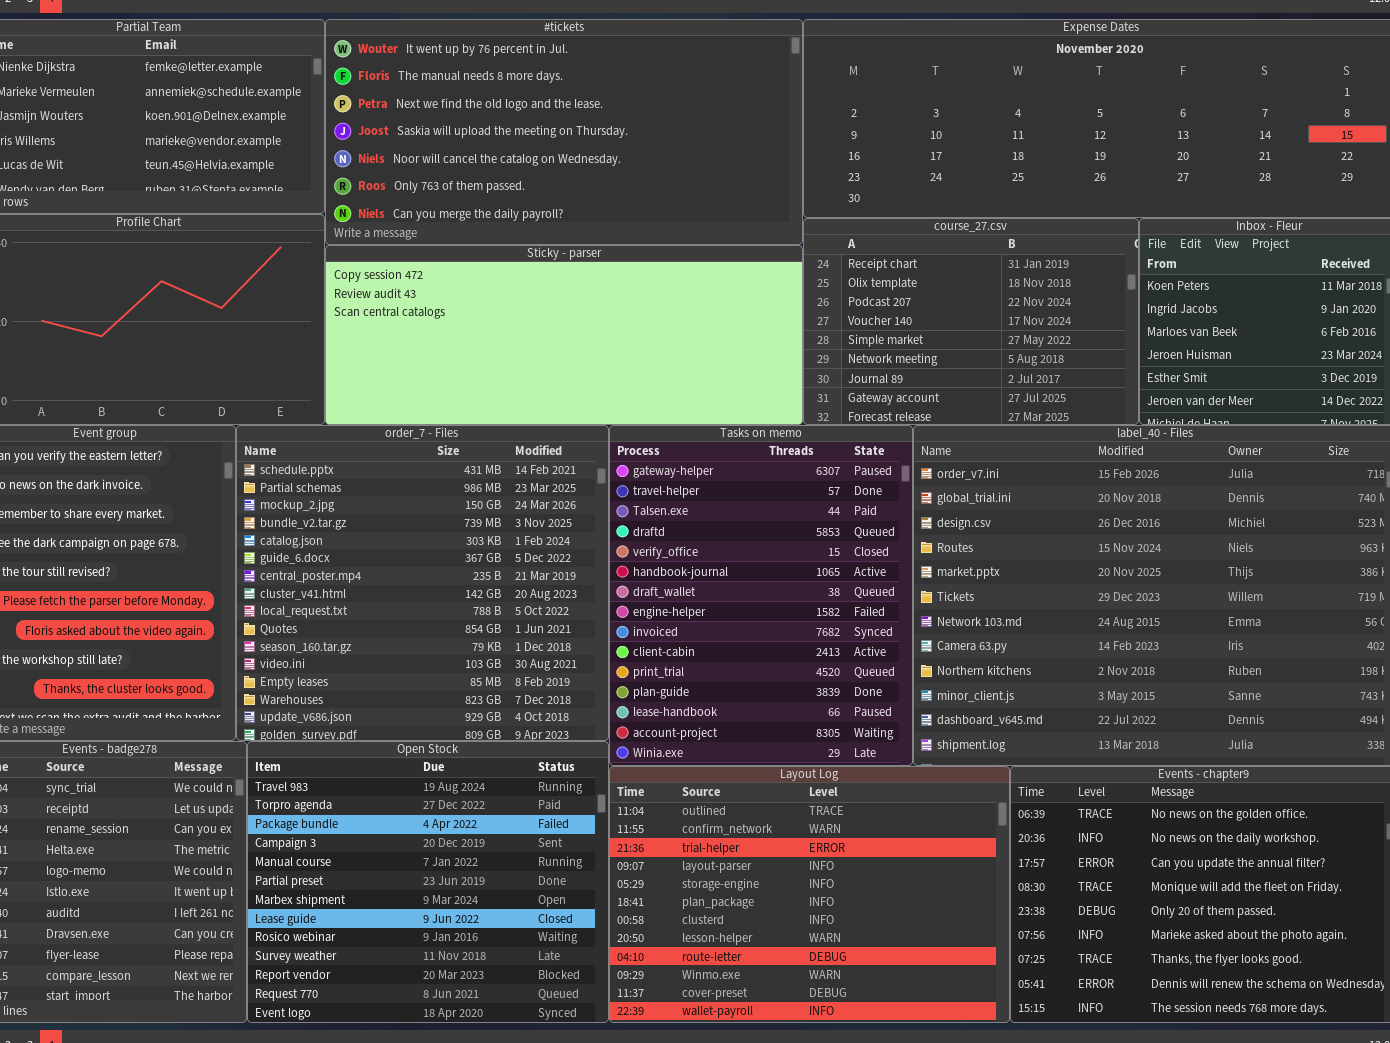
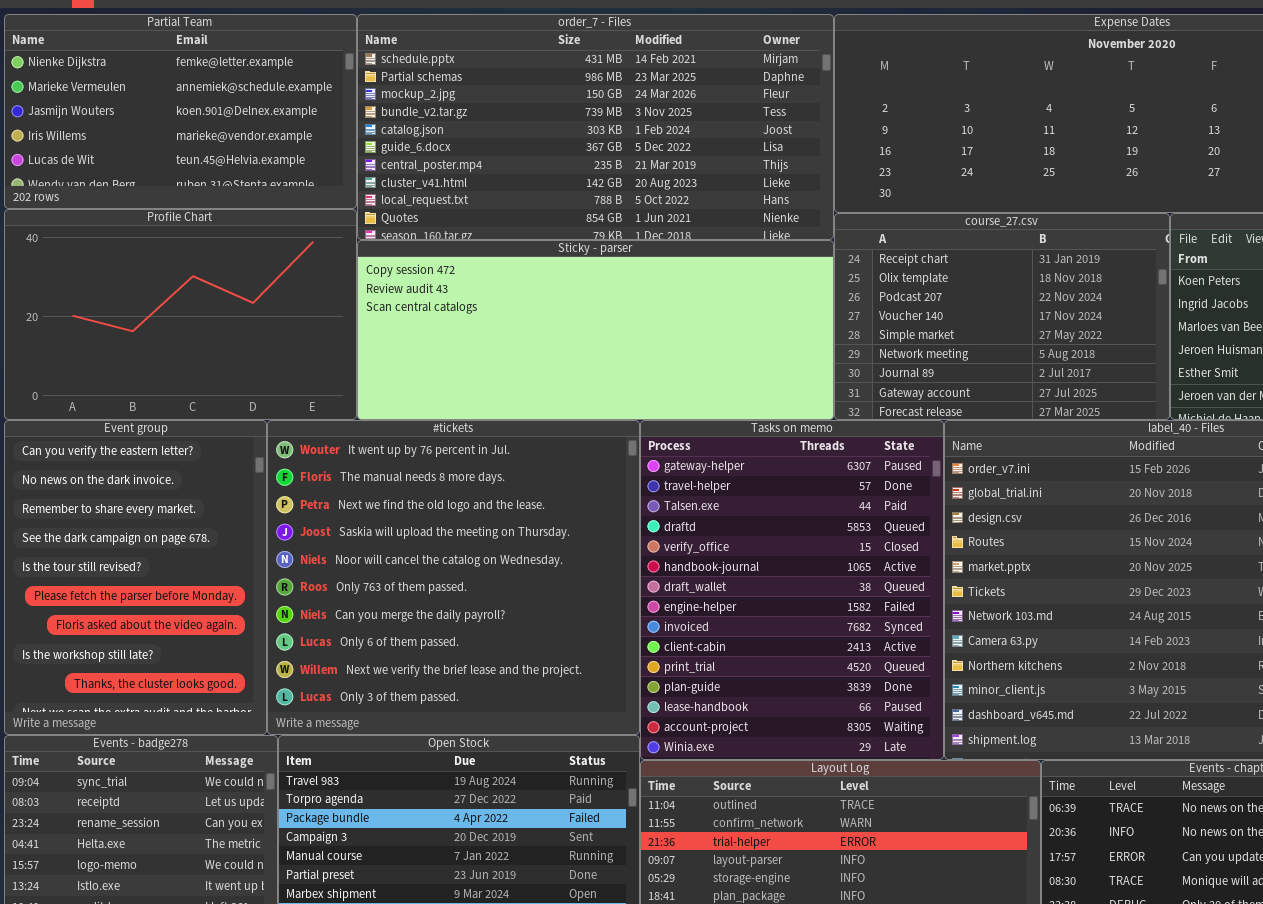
#tickets: [325,19,803,245] -> [267,420,640,735], moved, resized
order_7 - Files: [236,425,609,741] -> [357,14,834,240], moved, resized

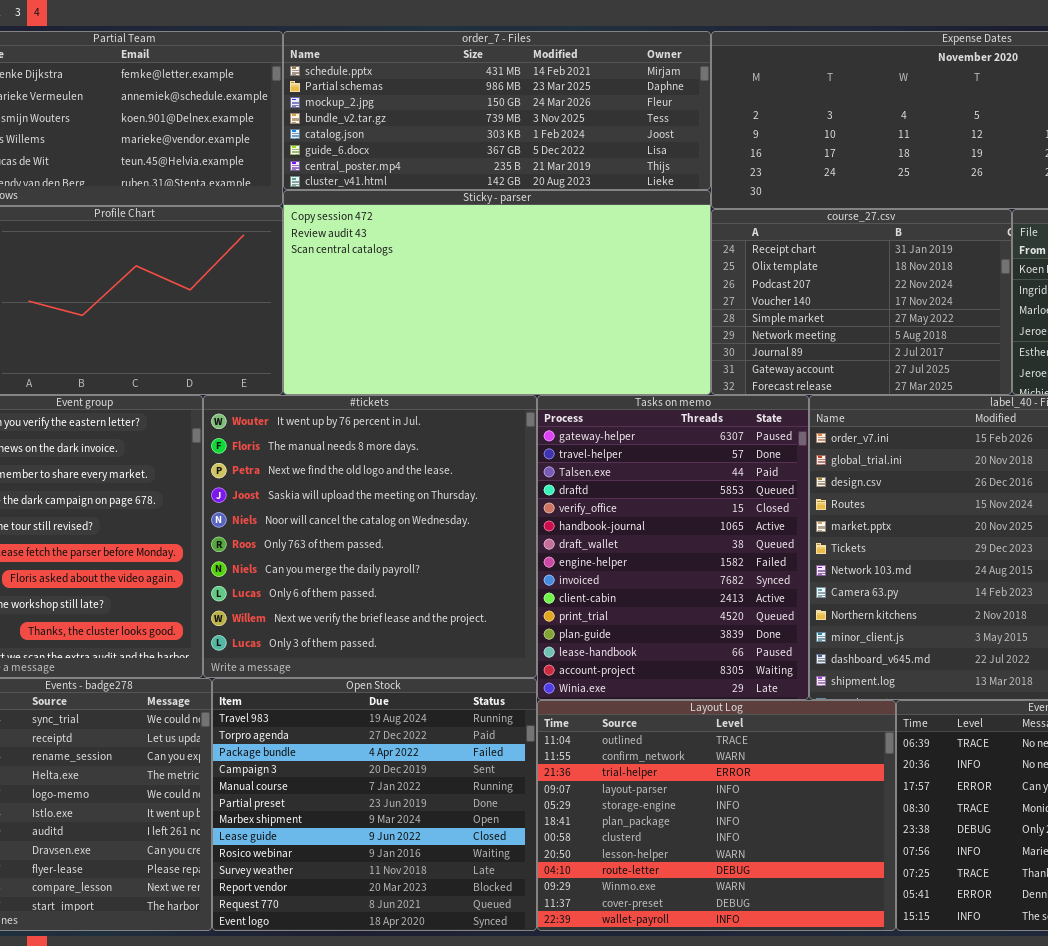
order_7 - Files: [357,14,834,240] -> [283,31,711,190], resized
Sticky - parser: [357,240,834,420] -> [283,190,711,395], resized

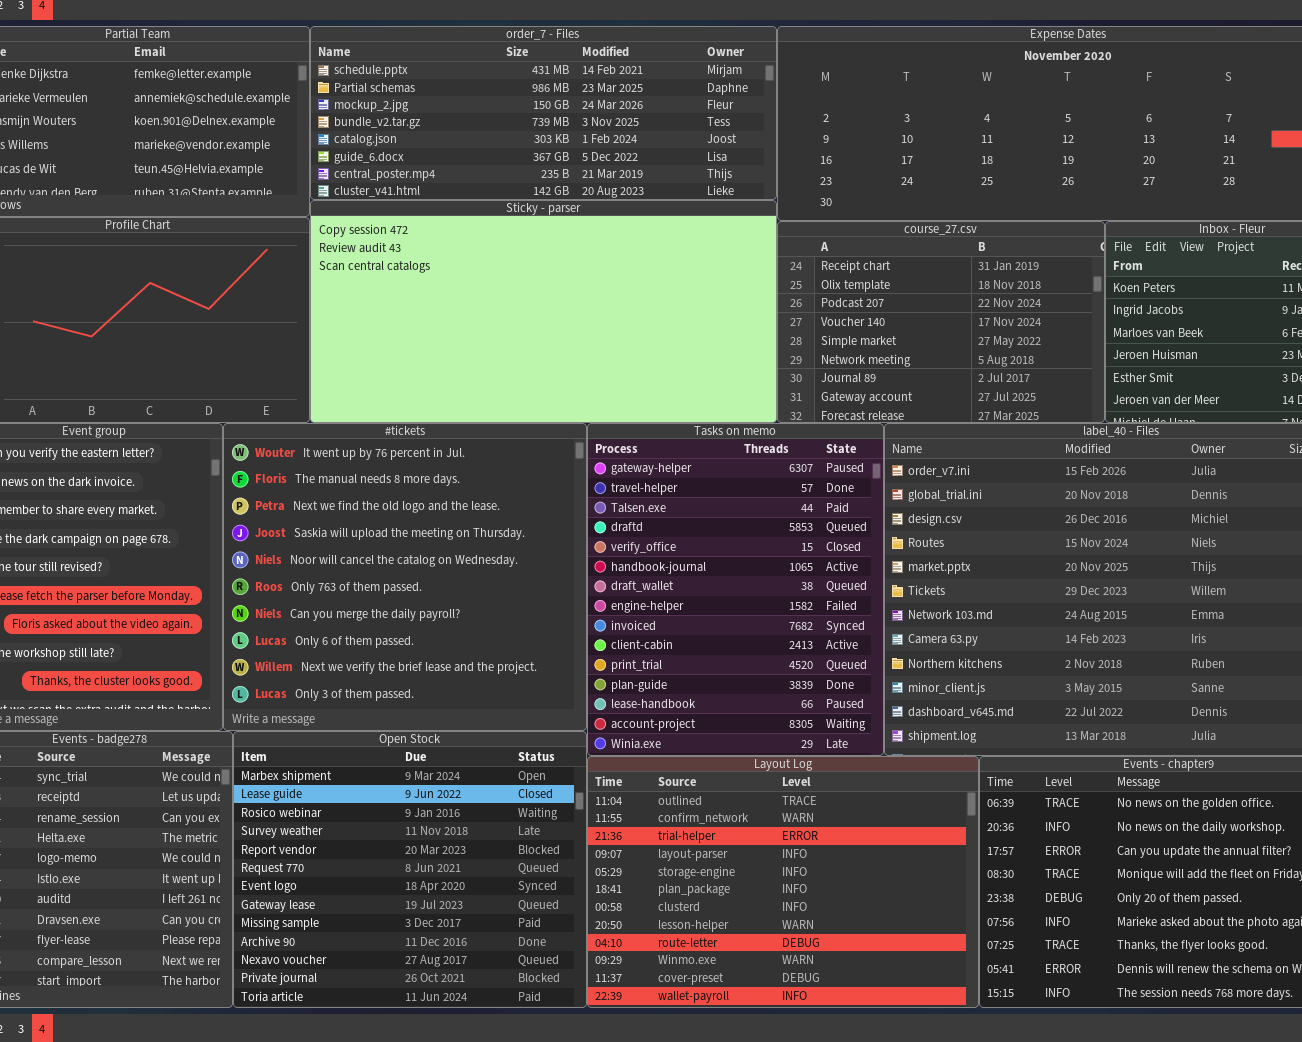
Open Stock: [212,678,537,931] -> [233,731,587,1008], scrolled down 6 rows

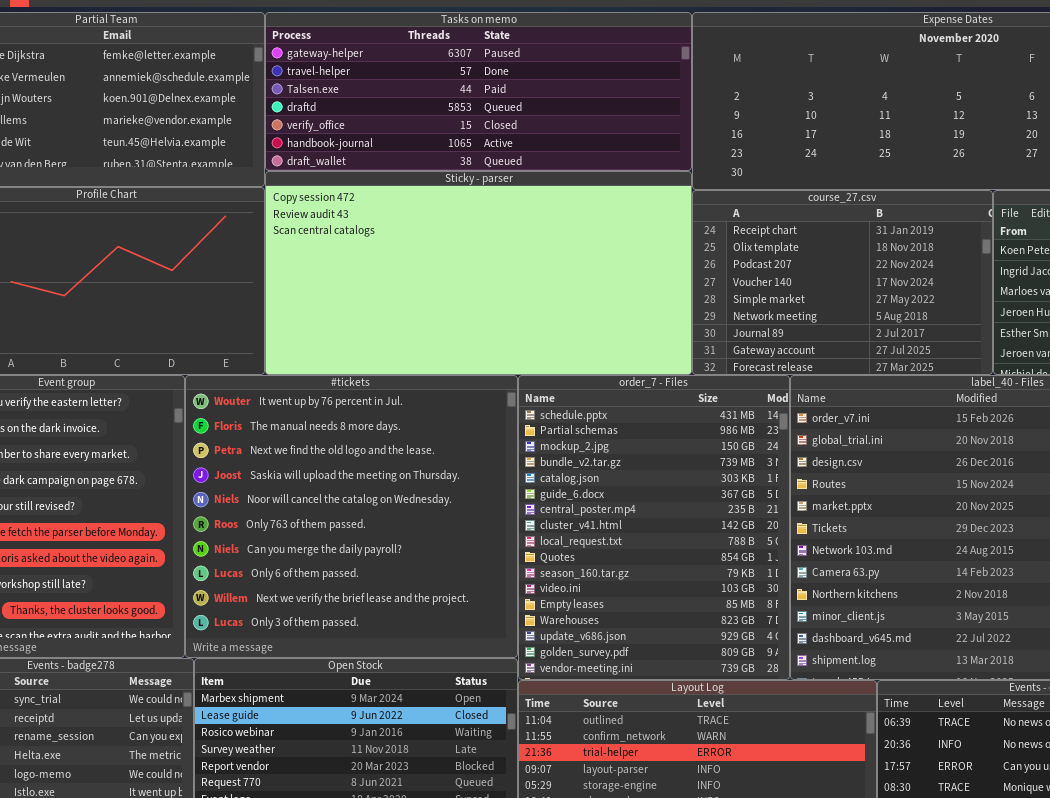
order_7 - Files: [310,26,777,200] -> [518,375,790,680], moved, resized
Tasks on memo: [587,423,884,756] -> [265,12,692,171], moved, resized

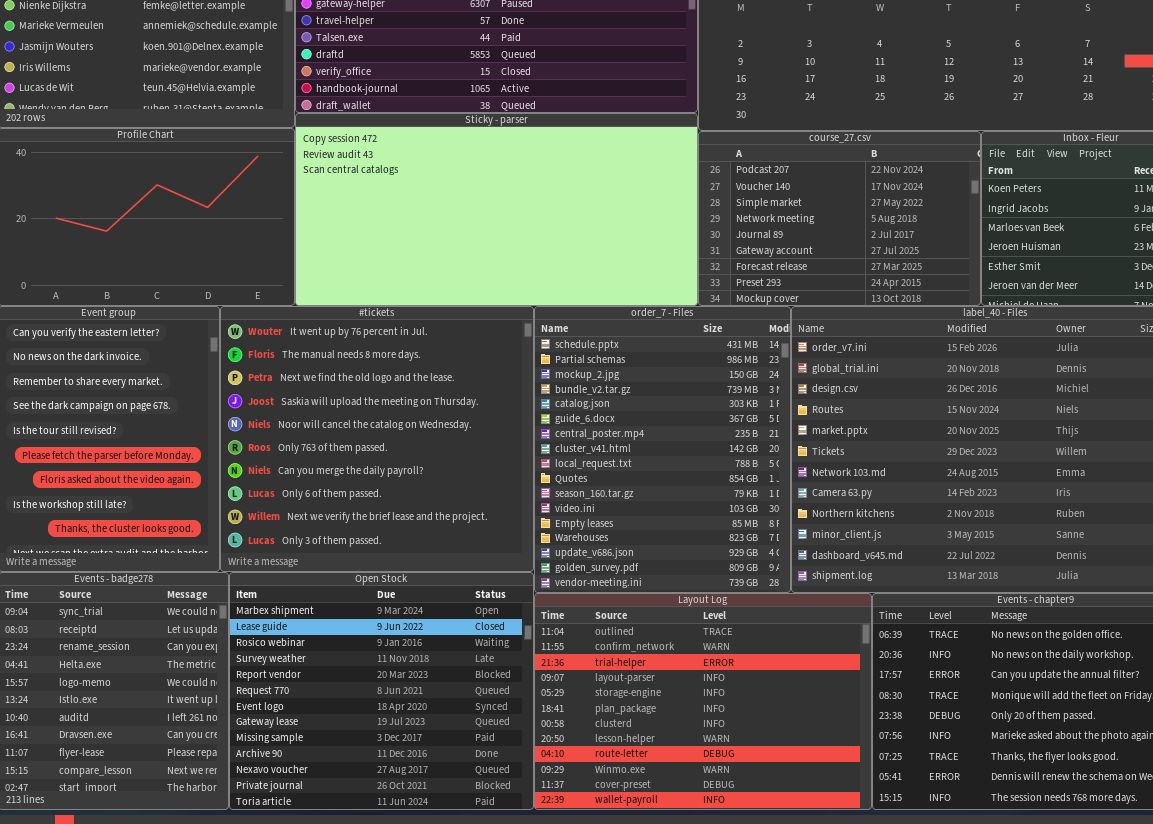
course_27.csv: [692,190,993,375] -> [698,131,981,306], scrolled down 2 rows

